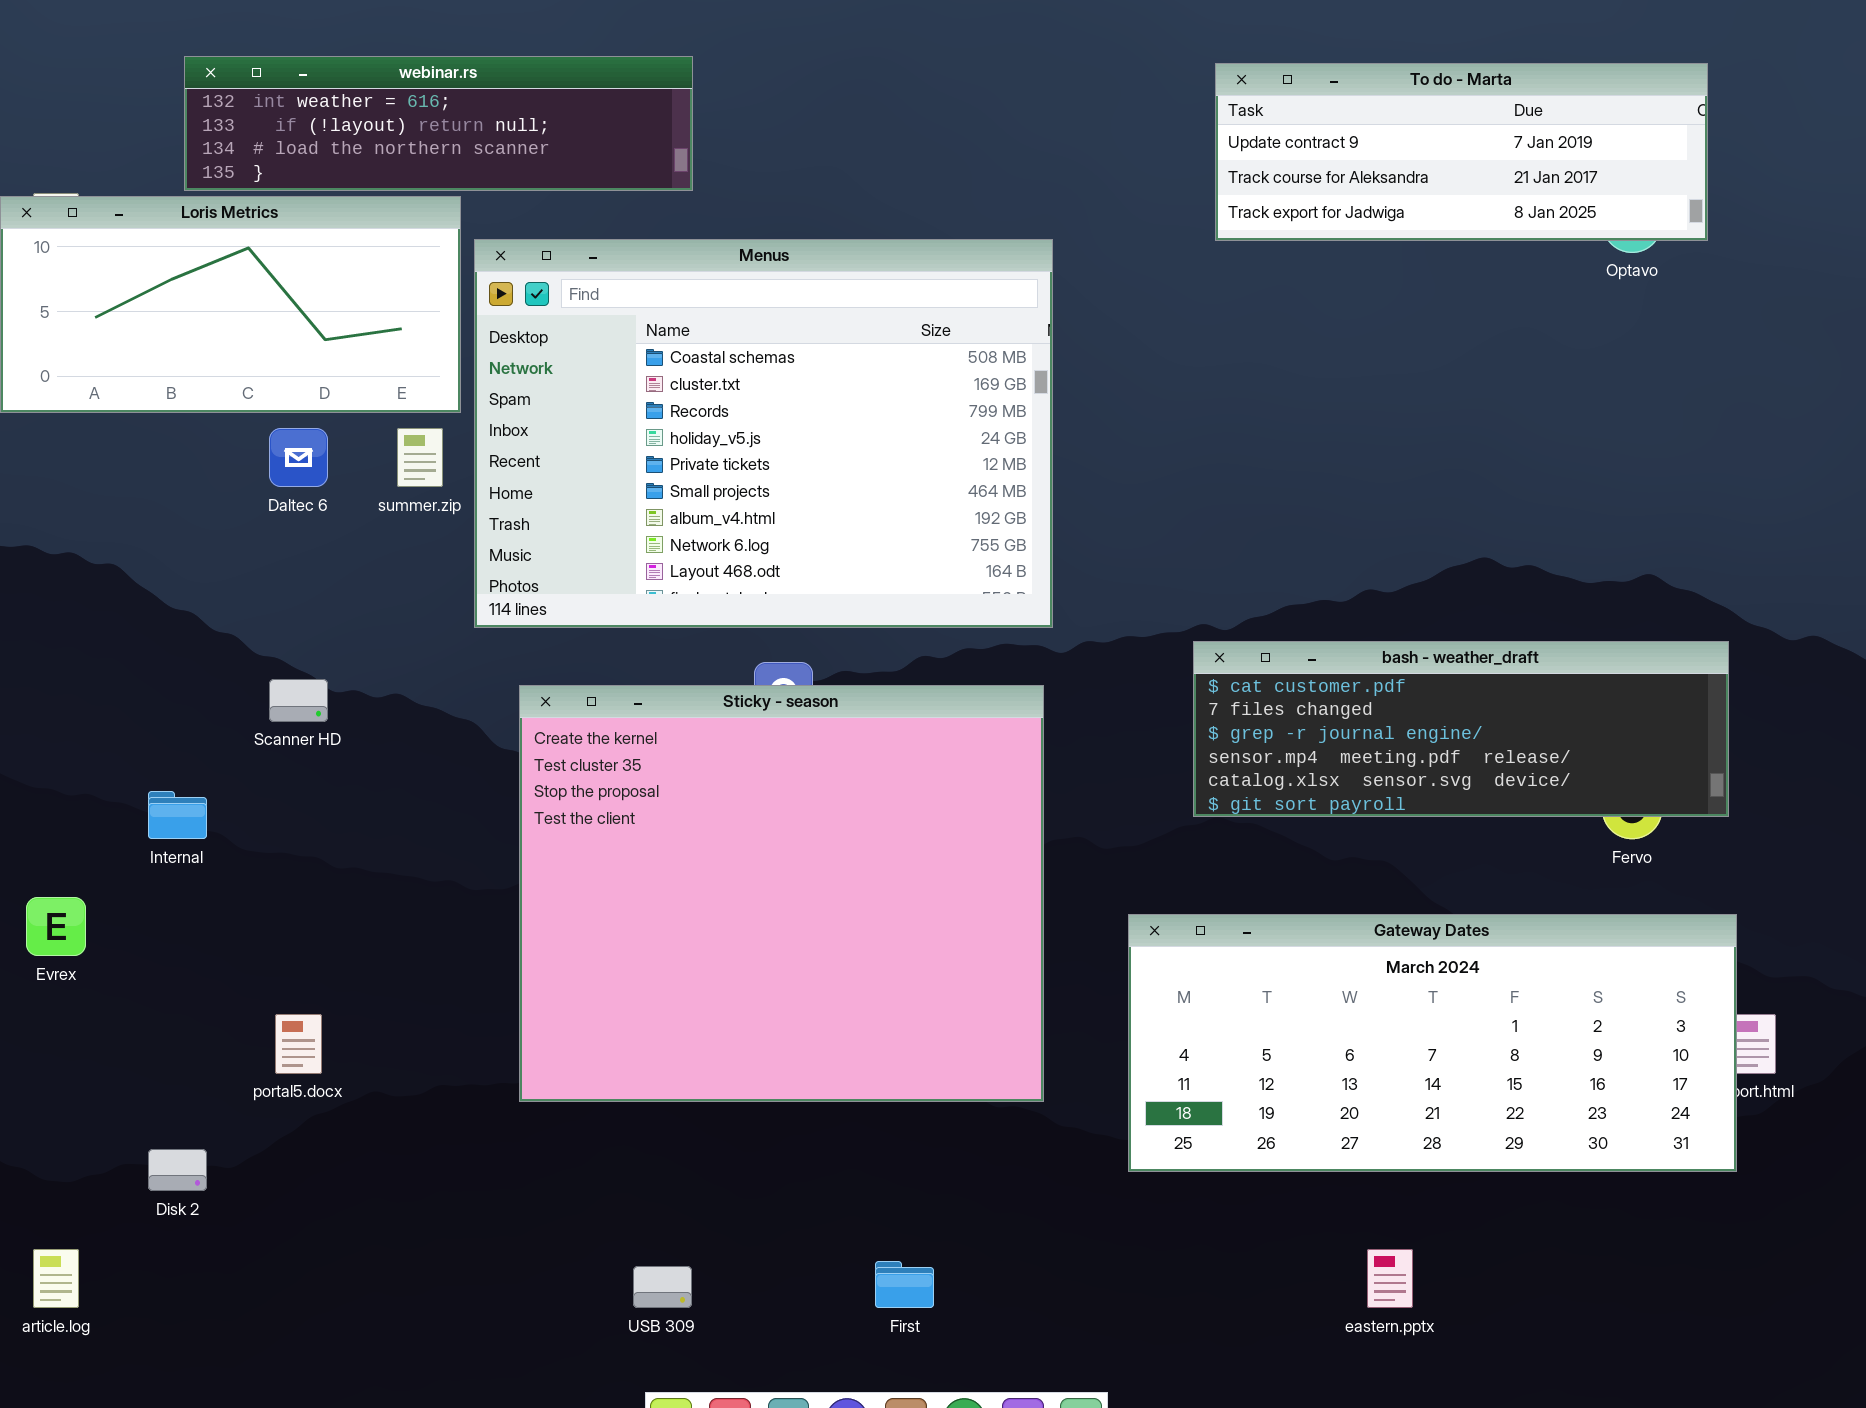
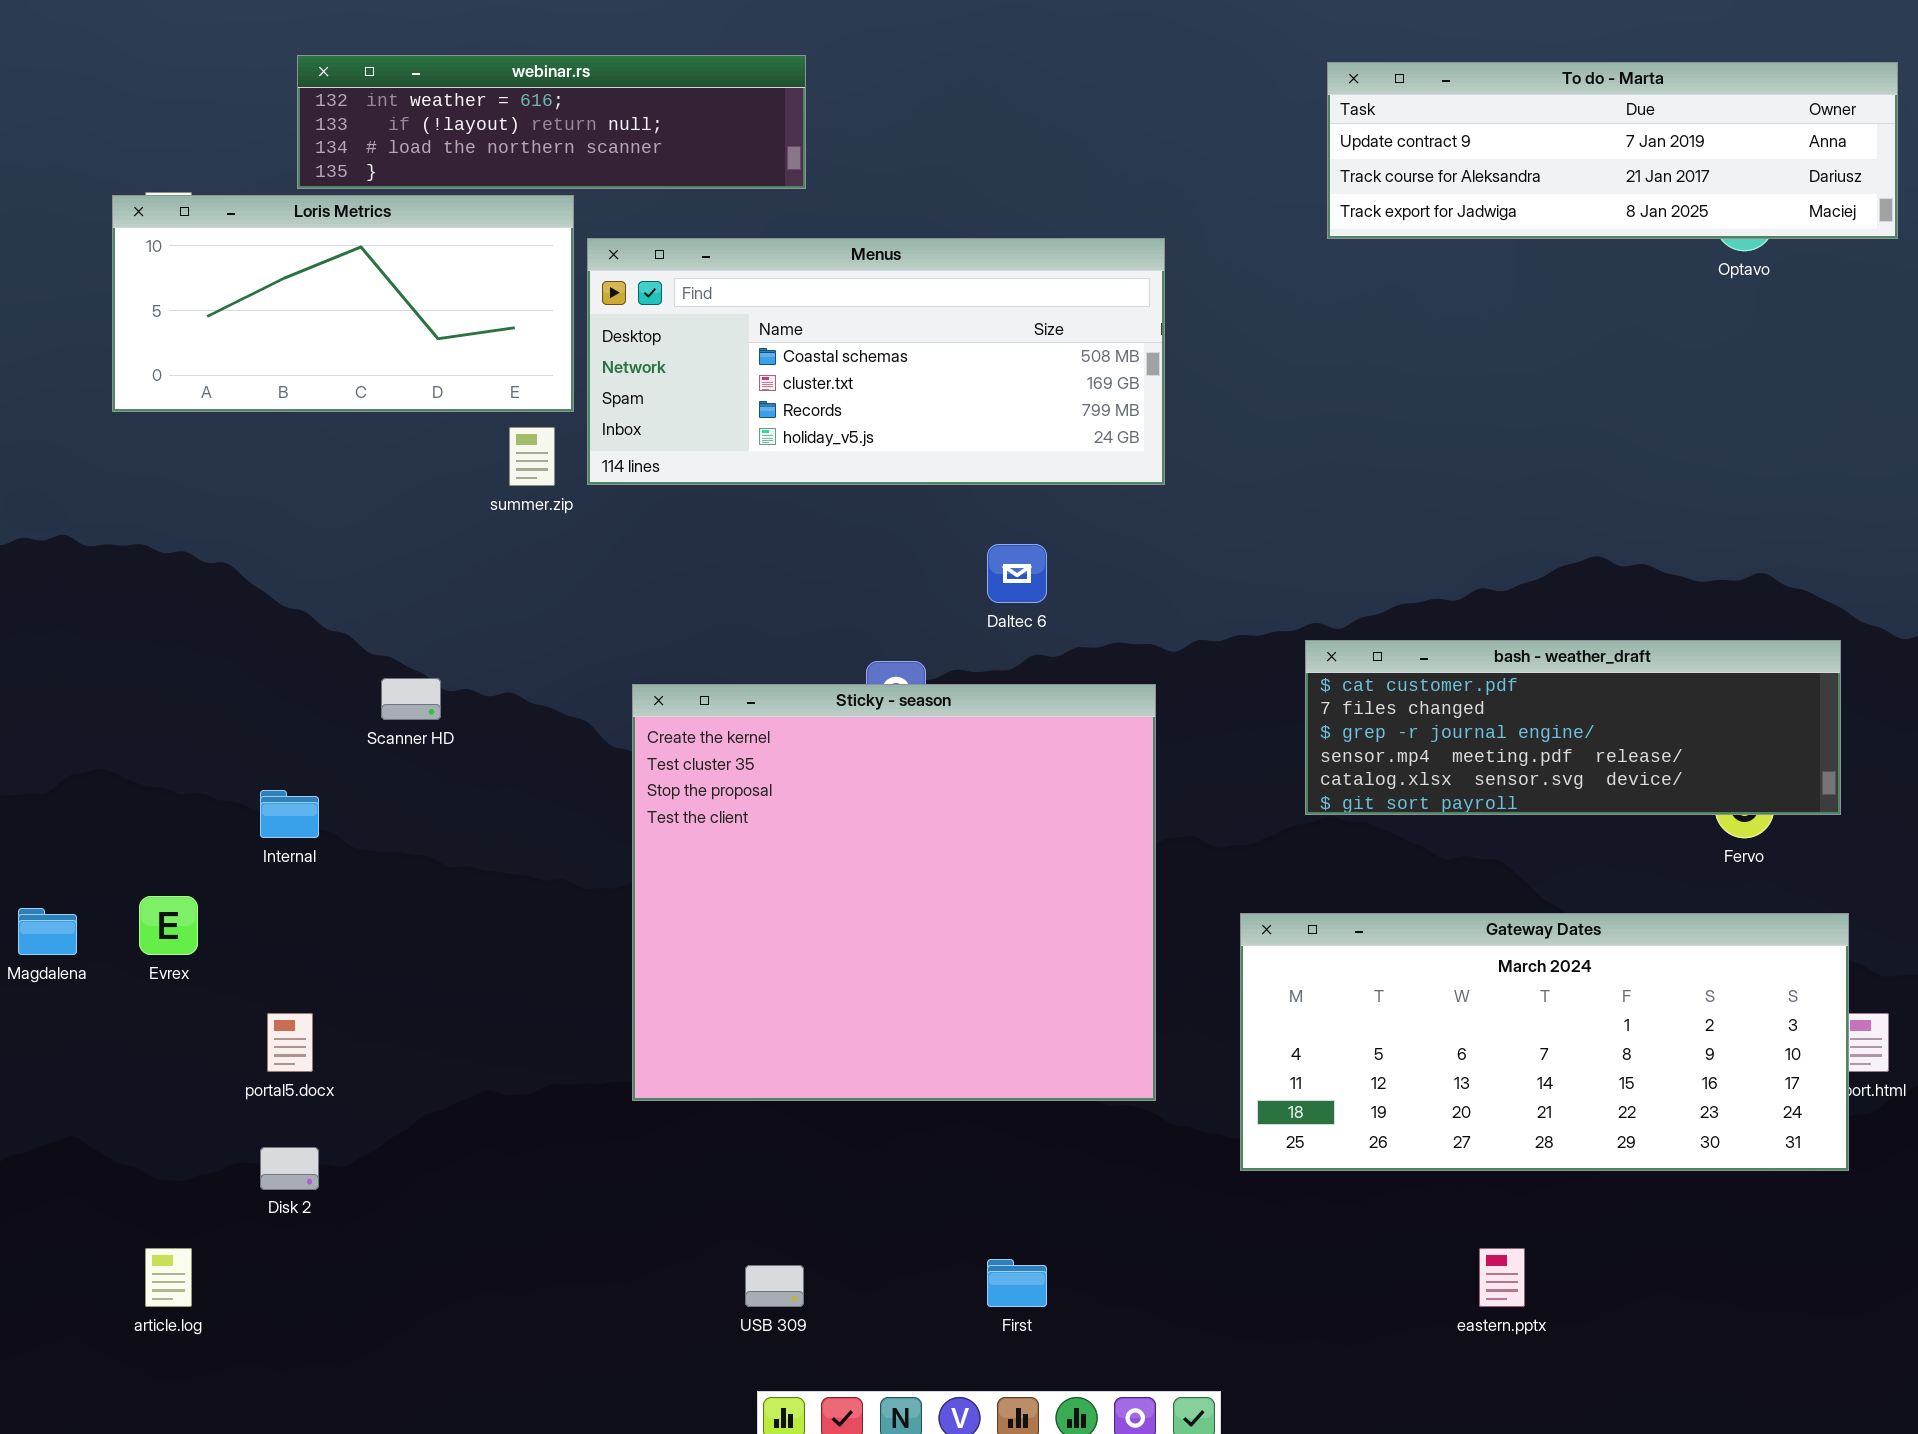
To do - Marta: [1215,63,1708,241] -> [1327,62,1898,239], resized
Menus: [474,239,1053,628] -> [587,238,1165,485], resized
Daltec 6: [269,428,328,487] -> [987,544,1047,603], moved
portal5.docx: [275,1014,322,1074] -> [267,1013,313,1072], moved

